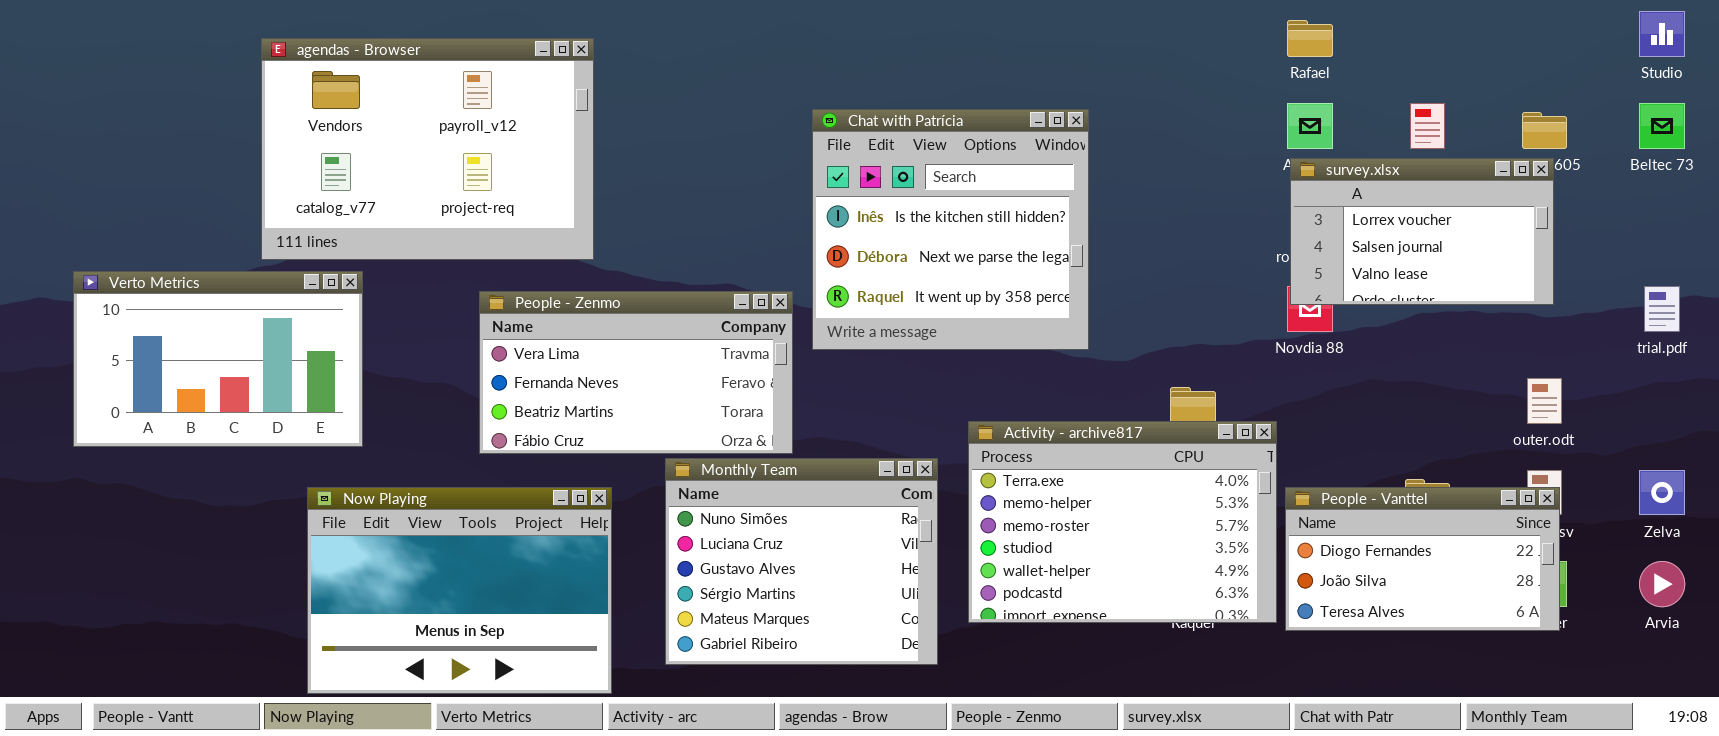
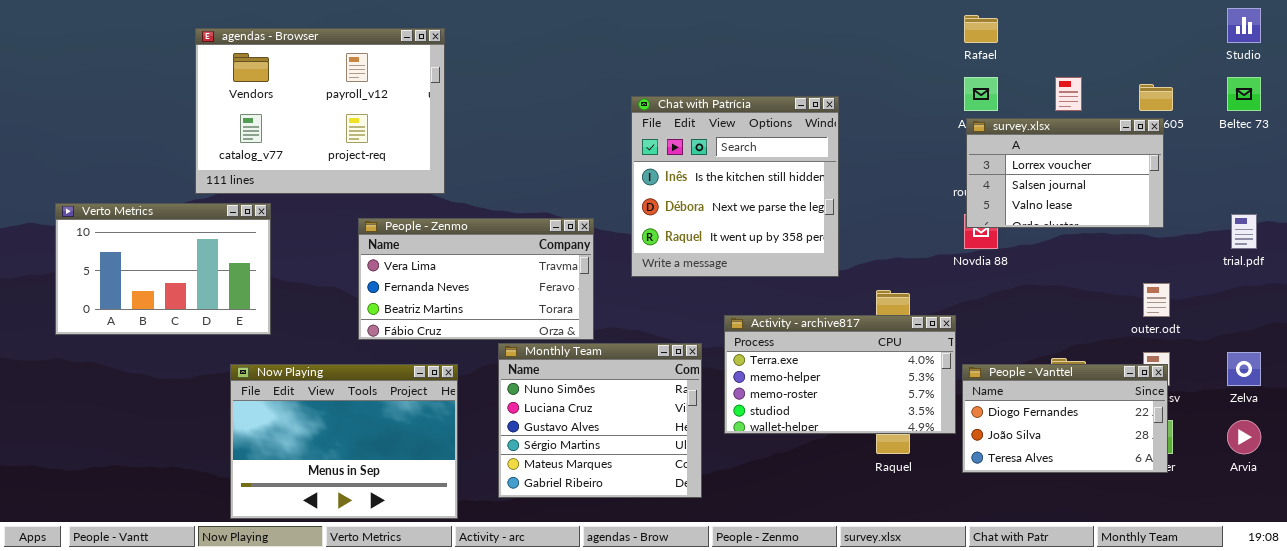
Chat with Patrícia: [812,109,1089,350] -> [631,96,839,277], moved
Activity - archive817: [968,421,1277,623] -> [724,315,956,434], resized

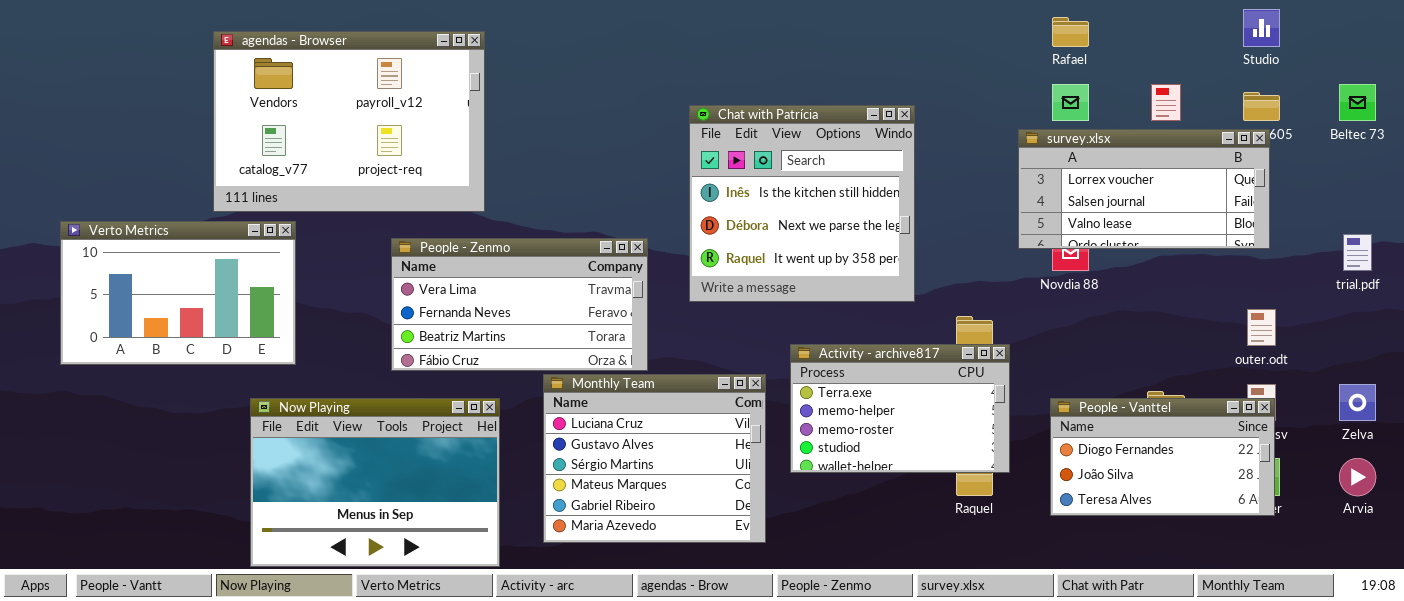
Studio: [1227,8,1261,43] -> [1243,9,1280,47], moved
survey.xlsx: [966,118,1164,228] -> [1018,129,1270,249], resized
Activity - archive817: [724,315,956,434] -> [790,344,1010,473], resized
Monthly Team: [498,343,702,498] -> [543,374,766,543], scrolled down 1 row

